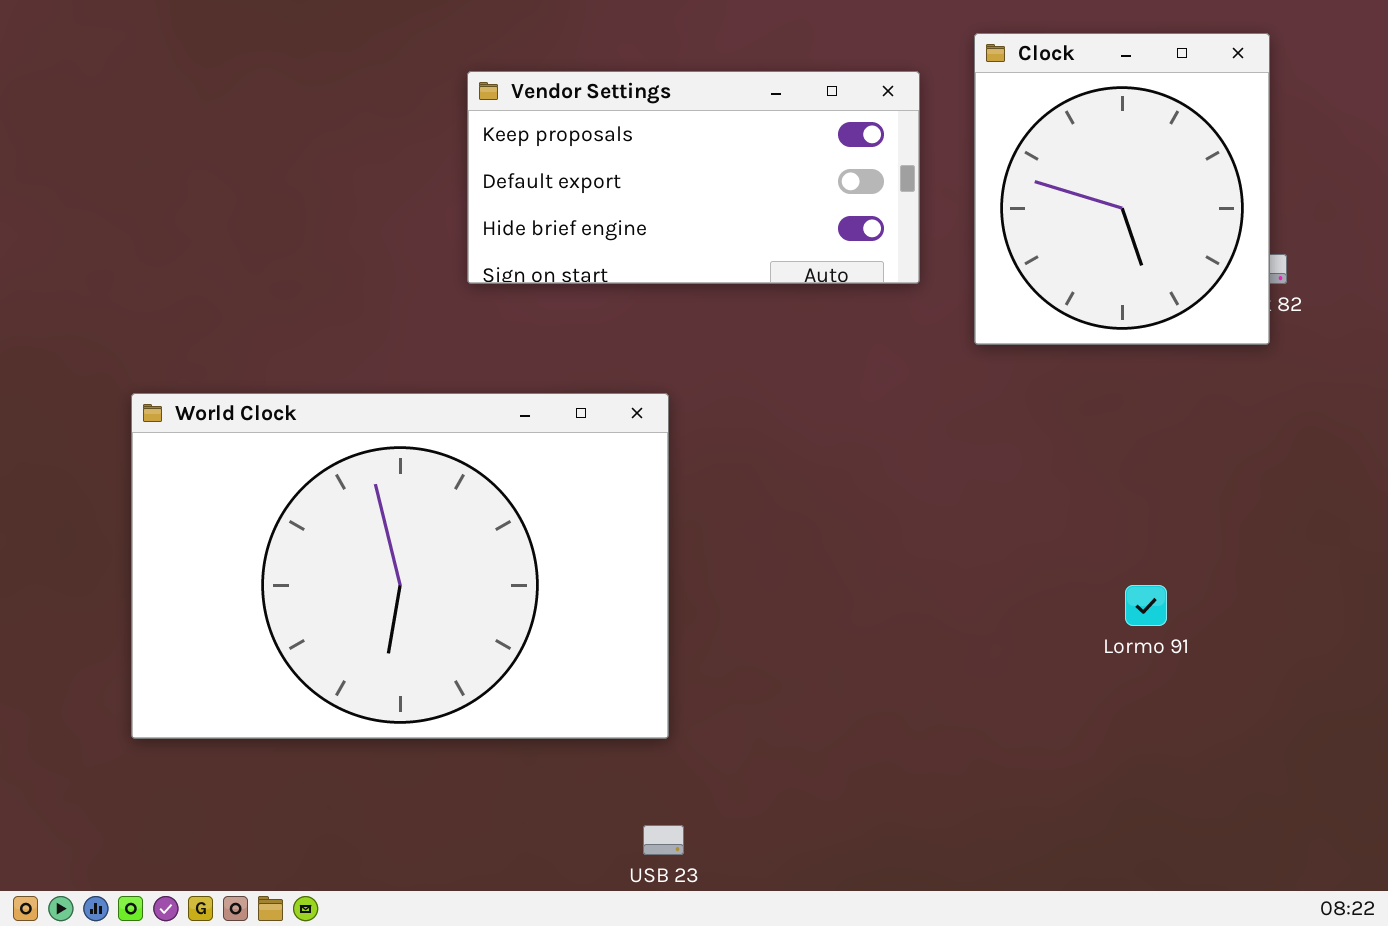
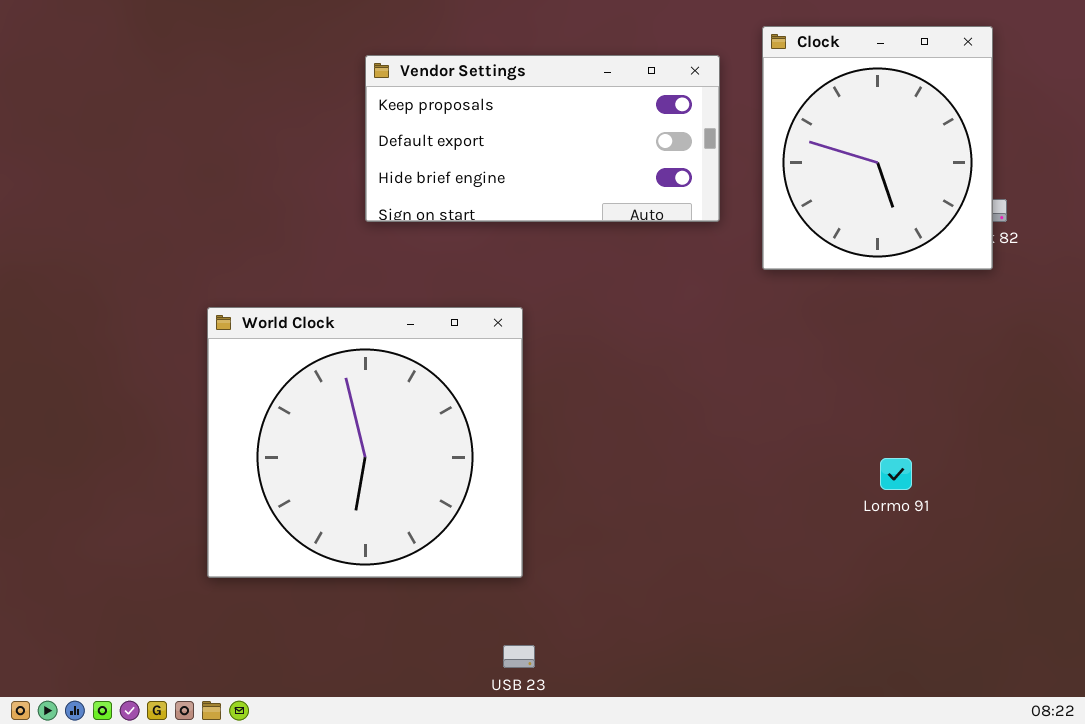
World Clock: [131,393,669,739] -> [207,307,523,578], resized

